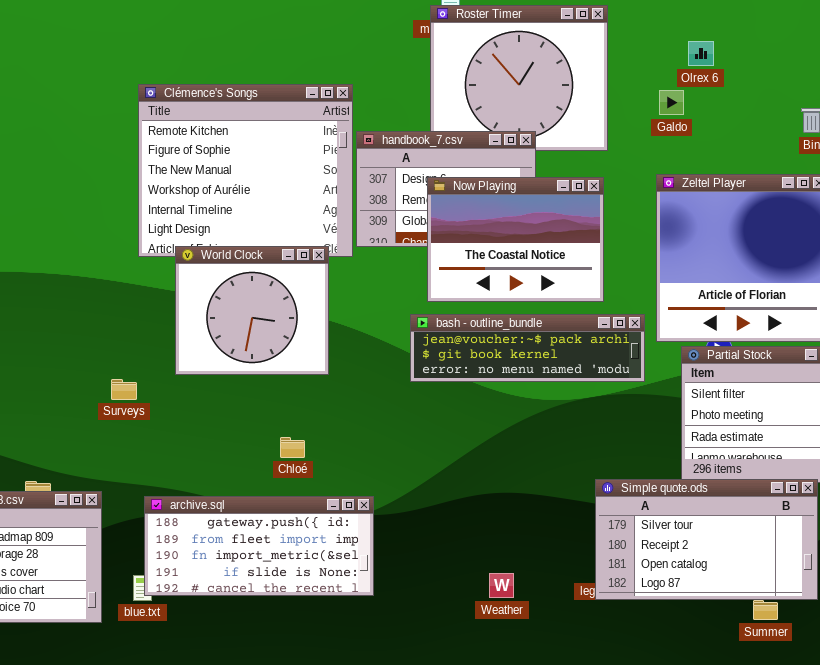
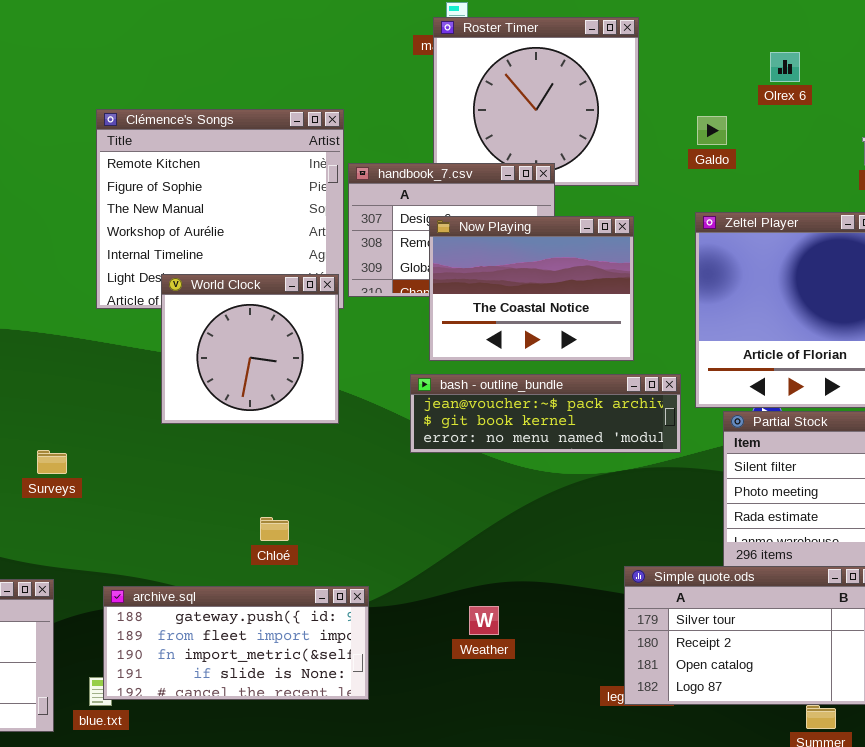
Olrex 6: [688,41,714,66] -> [770,52,800,82], moved
World Clock: [175,246,329,375] -> [161,274,339,424], moved
Surveys: [111,379,137,400] -> [37,450,67,474], moved
Weather: [489,573,514,598] -> [469,606,499,635], moved

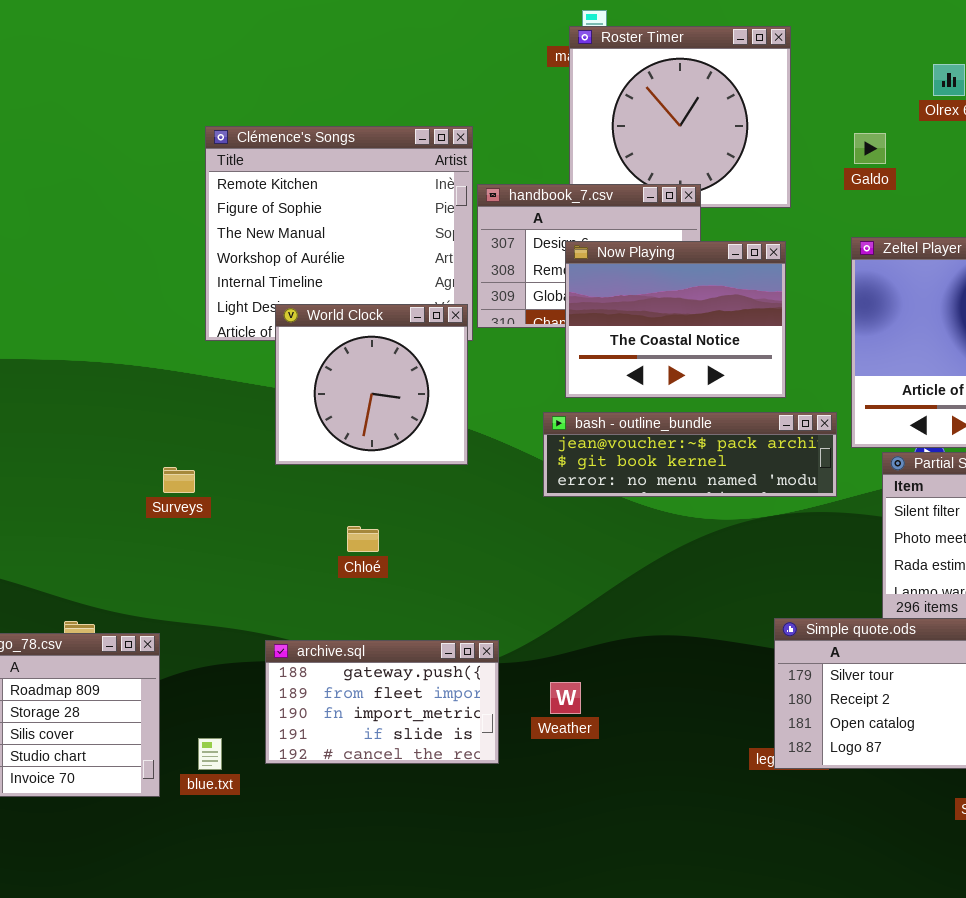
Surveys: [37,450,67,474] -> [163,467,195,493], moved
Chloé: [260,517,289,541] -> [347,526,379,552], moved
archive.sql: [103,586,369,700] -> [265,640,499,764], resized
Weather: [469,606,499,635] -> [550,682,581,714], moved

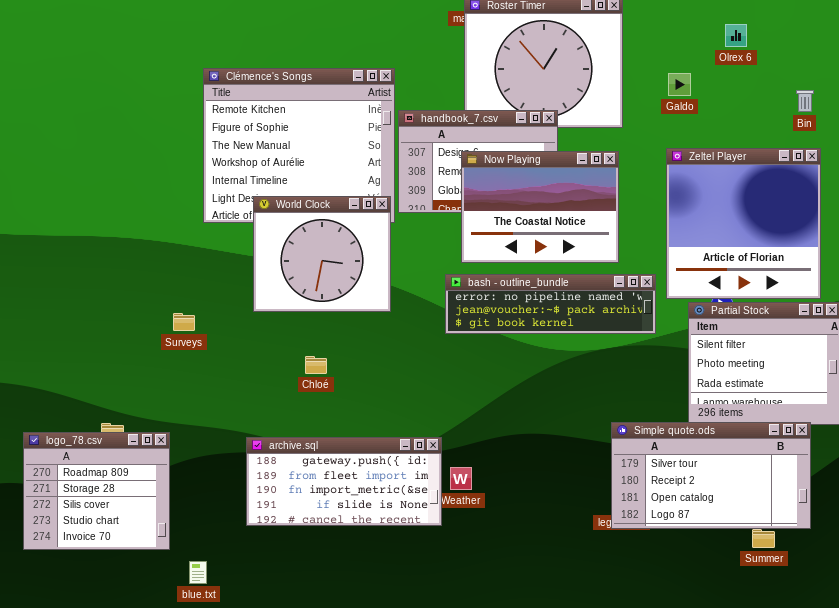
bash - outline_bundle: [543,412,837,497] -> [445,274,656,334], scrolled up 1 row
archive.sql: [265,640,499,764] -> [246,437,442,526], resized
blue.txt: [198,738,222,770] -> [189,561,207,584], moved

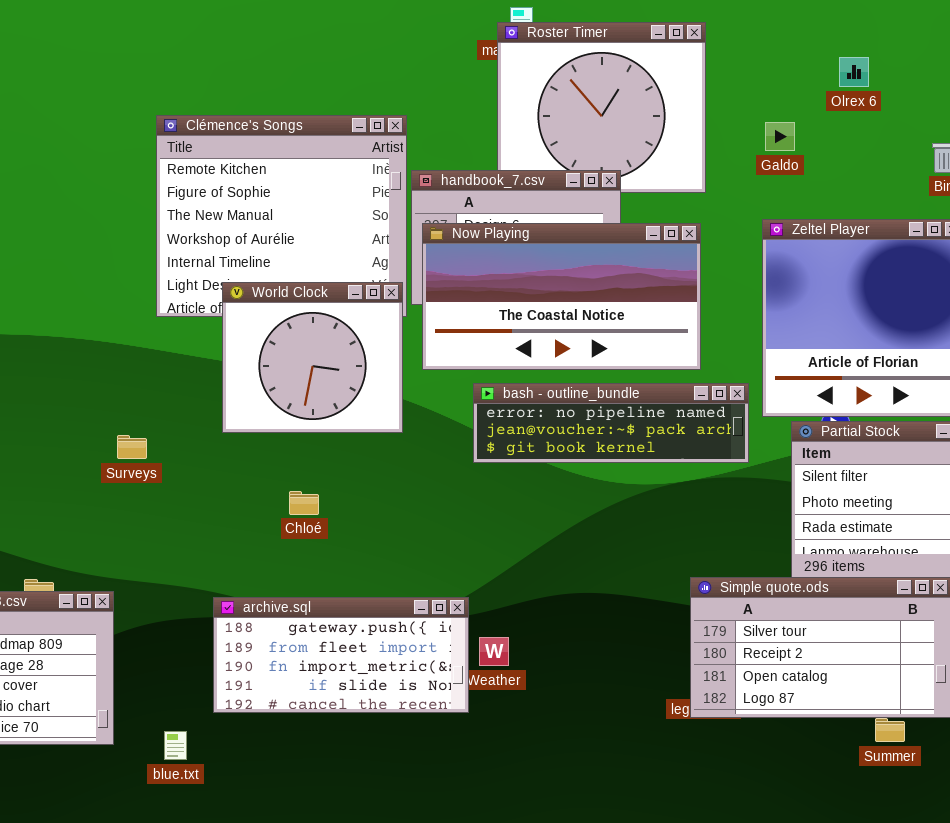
Now Playing: [461,151,619,263] -> [422,223,701,370], resized
blue.txt: [189,561,207,584] -> [164,731,187,760], moved

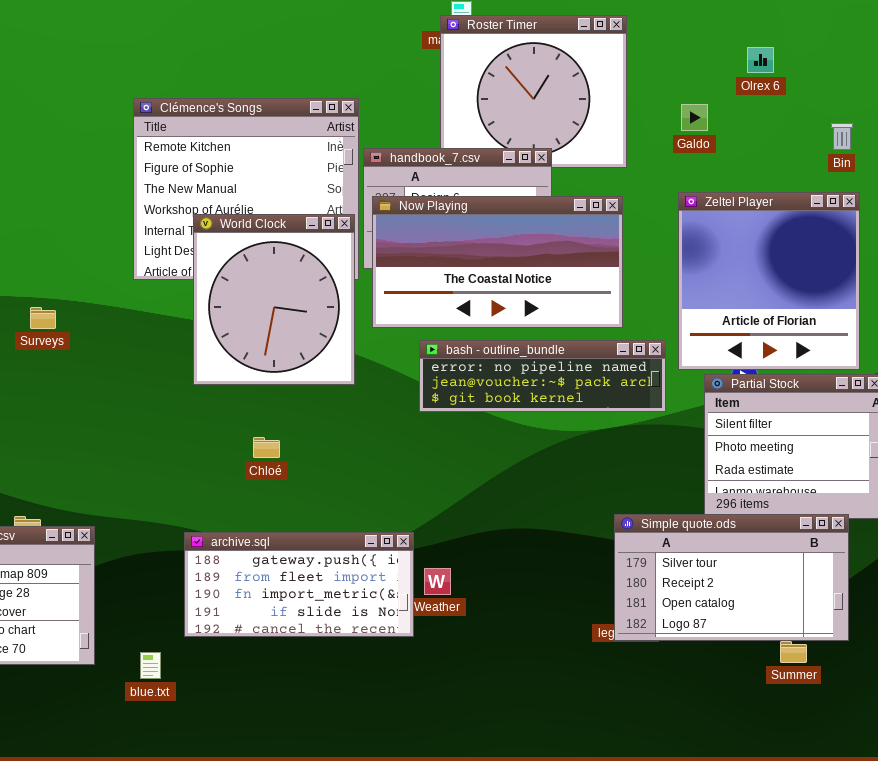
World Clock: [222,282,403,433] -> [193,214,355,385], resized
Surveys: [117,435,147,459] -> [30,307,56,329], moved

